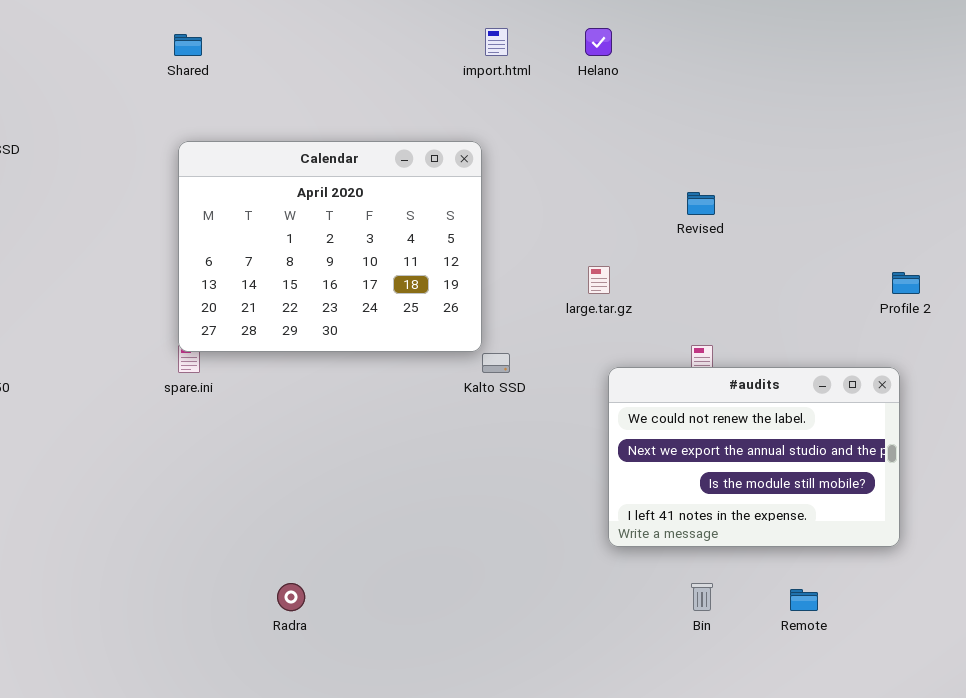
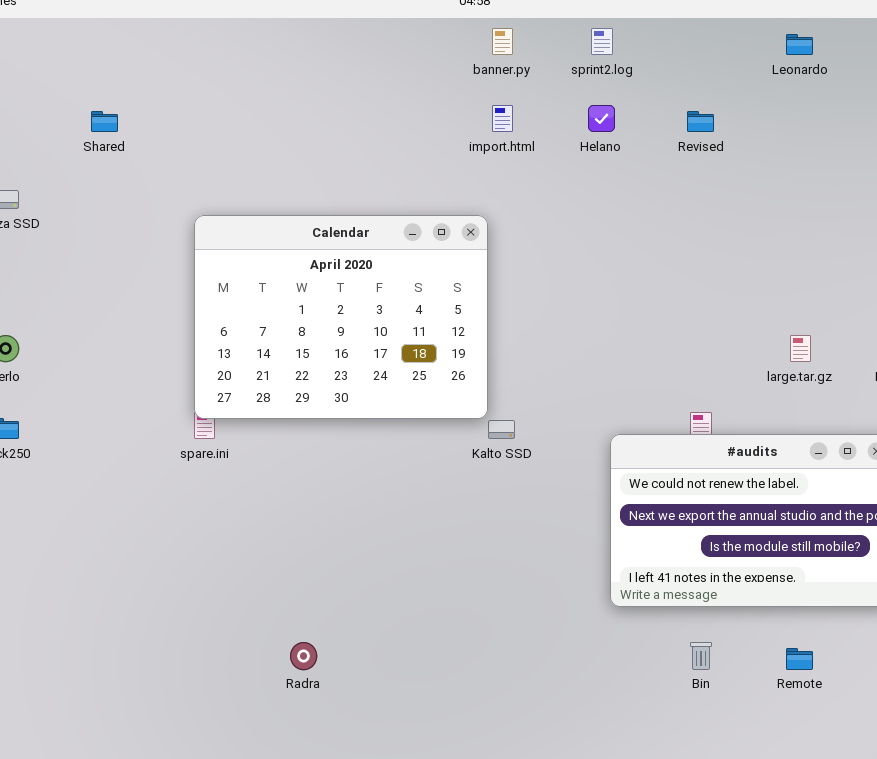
Shared: [174,34,202,56] -> [91,111,118,132], moved
Revised: [687,192,715,215] -> [687,111,714,132], moved
large.tar.gz: [588,266,610,294] -> [790,335,811,362], moved

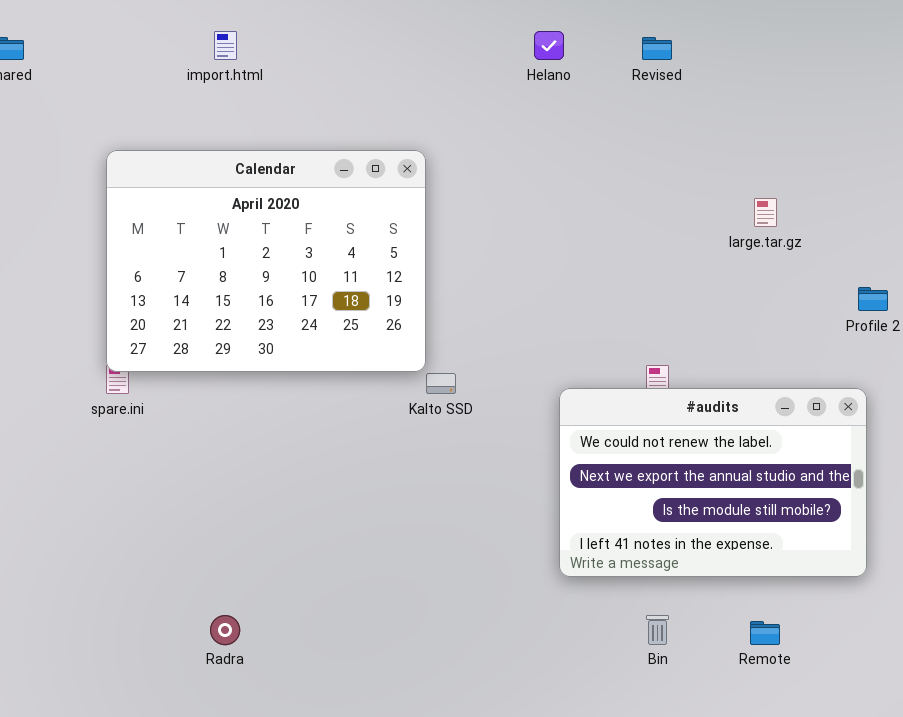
import.html: [492,105,513,132] -> [214,31,237,60], moved
large.tar.gz: [790,335,811,362] -> [754,198,777,227], moved

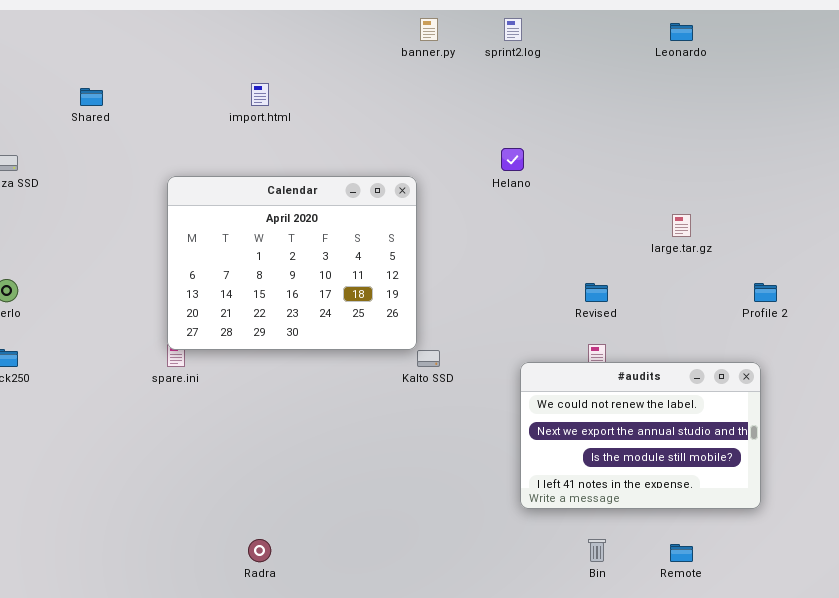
Helano: [534,31,564,60] -> [501,148,524,171], moved
Revised: [642,37,672,60] -> [585,283,608,302], moved

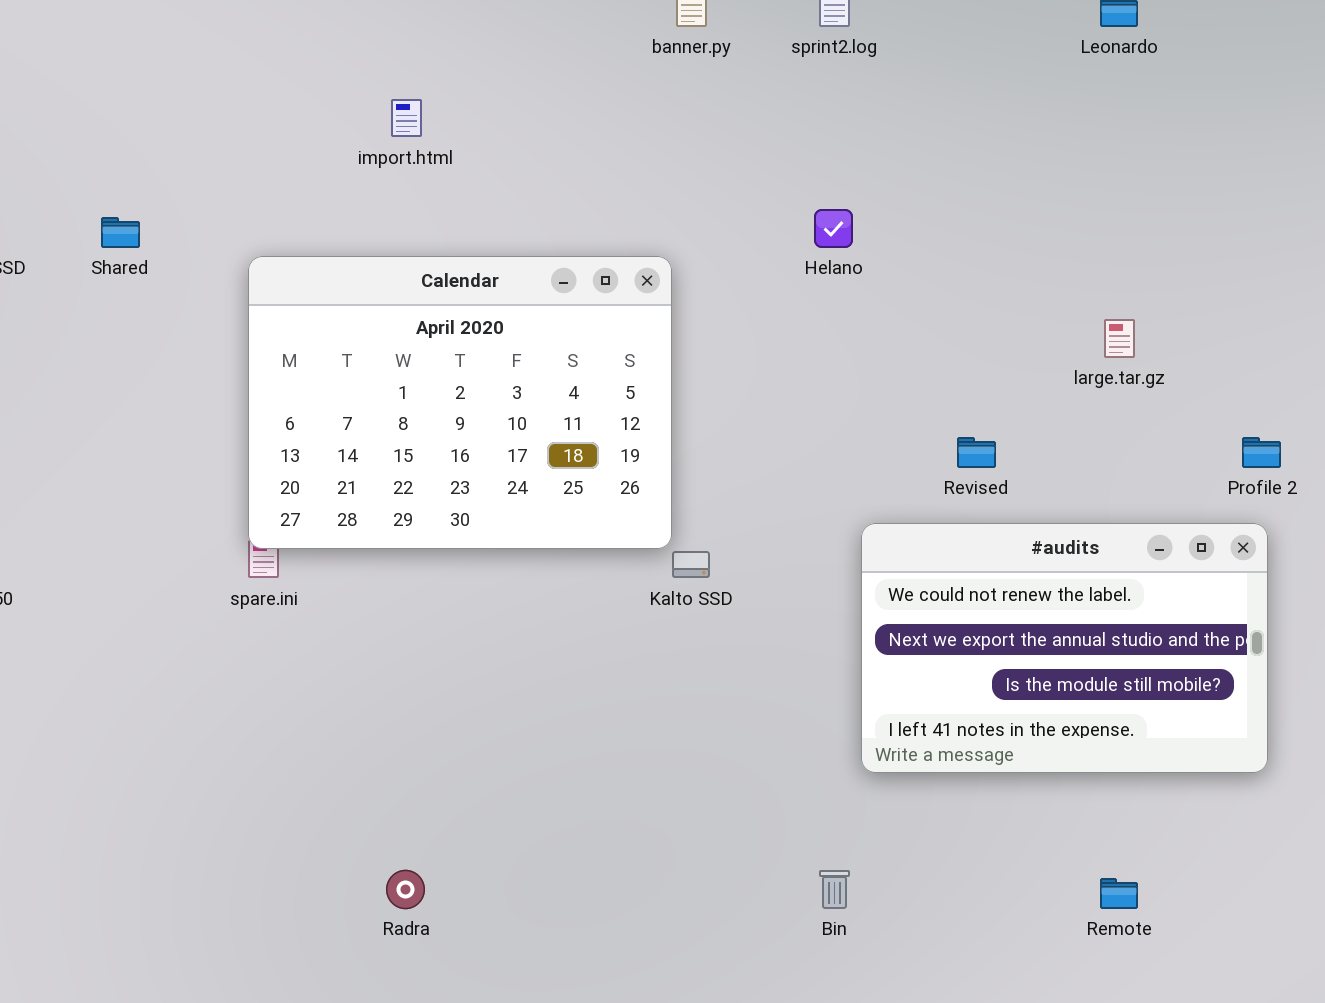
Shared: [80,88,103,106] -> [101,217,140,248], moved
#audits: [520,362,761,509] -> [861,523,1268,773], moved
Bin: [588,539,606,562] -> [819,870,850,909], moved

